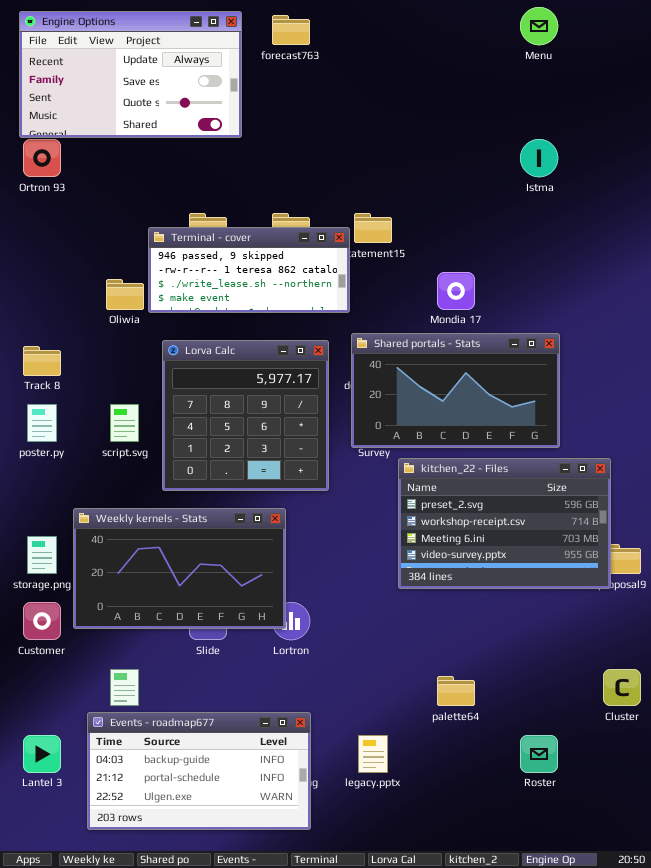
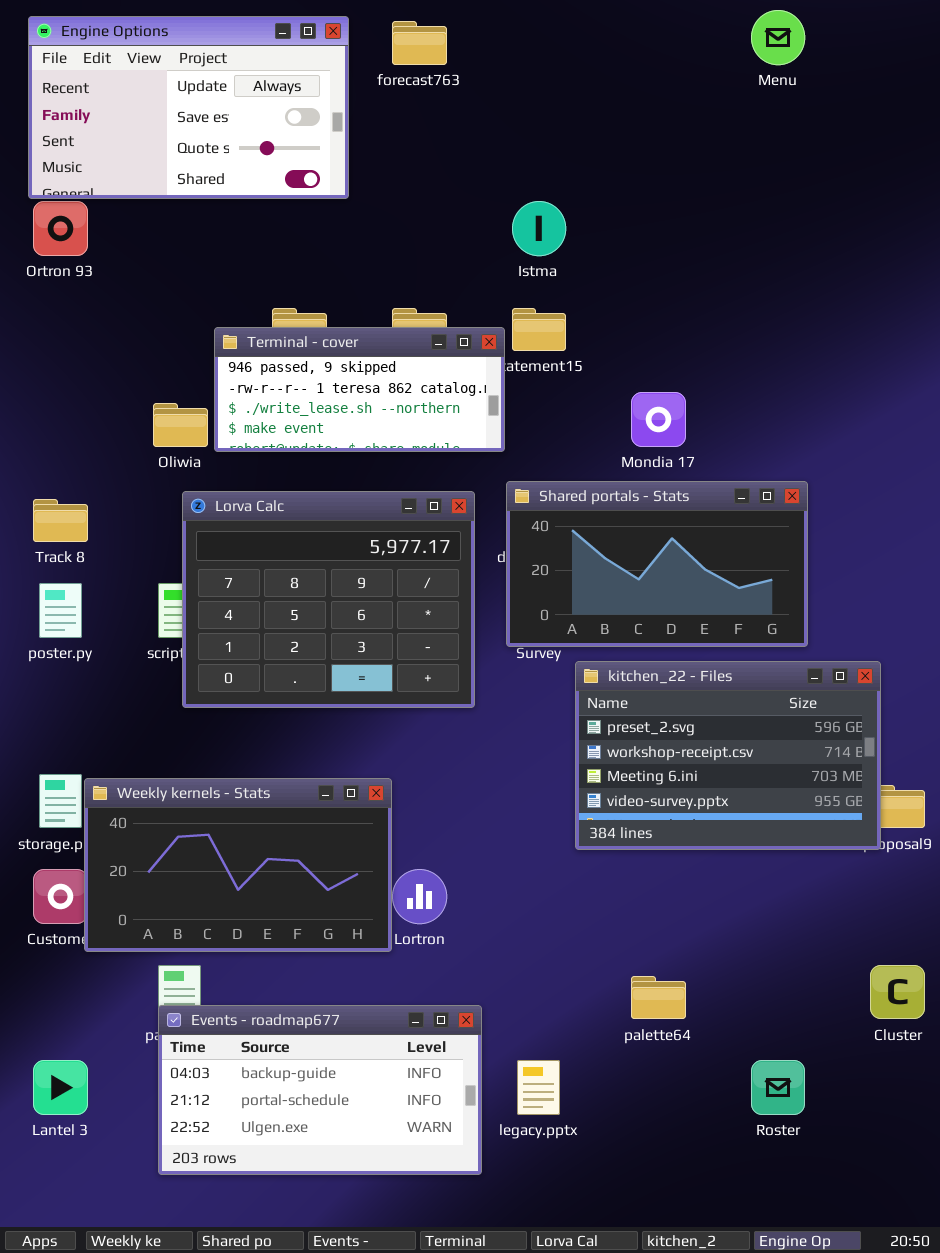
Istma: [520,139,558,177] -> [512,201,566,256], moved
Lorva Calc: [162,340,329,491] -> [182,491,475,708], resized
Weekly kernels - Stats: [73,508,286,629] -> [84,778,392,952], moved
Events - roadmap677: [87,712,311,830] -> [158,1005,482,1175], moved

